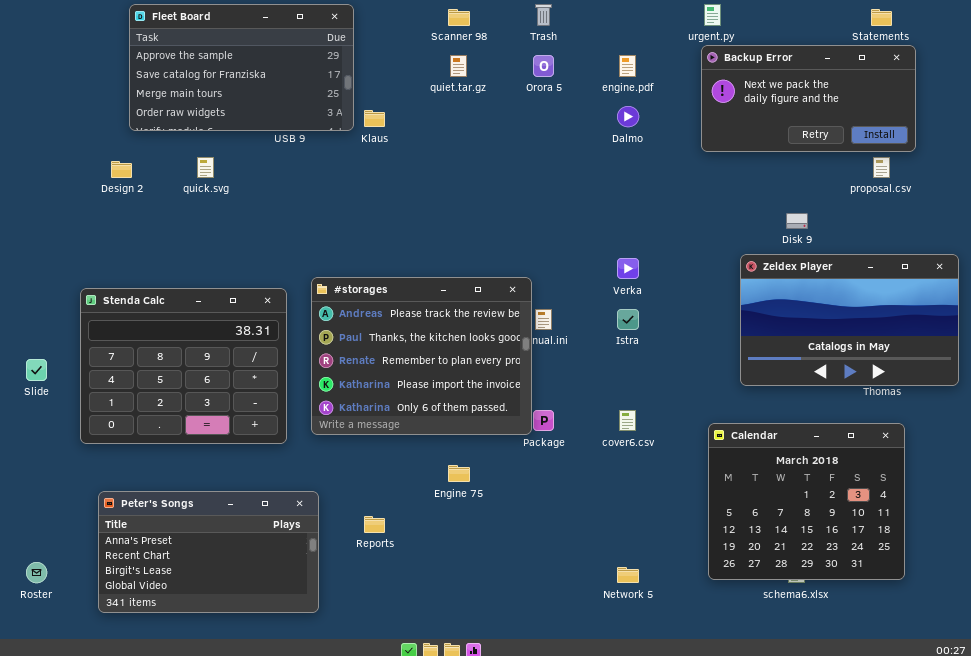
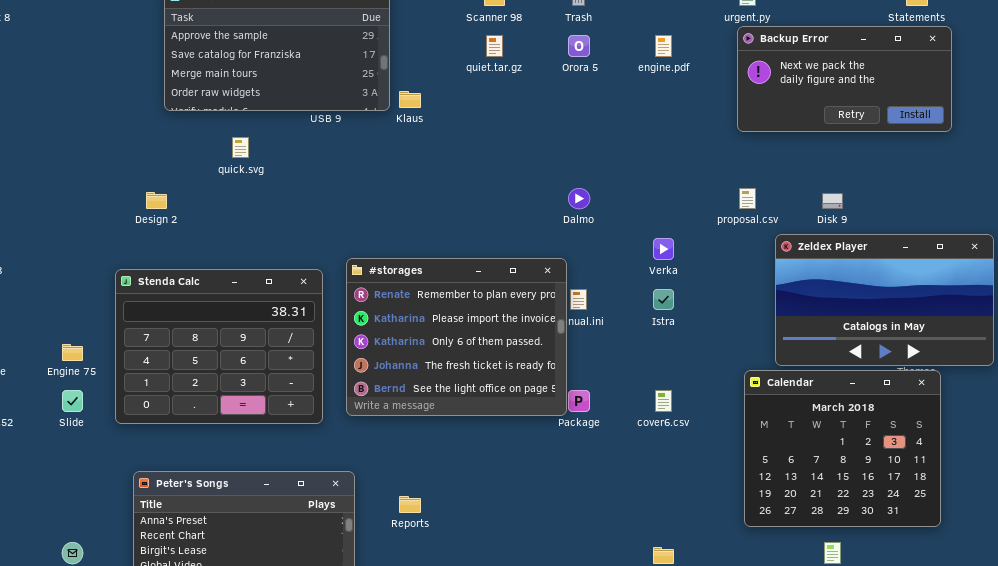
Dalmo: [617,106,639,127] -> [568,188,590,209], moved
proposal.csv: [873,157,890,178] -> [739,188,756,209], moved
Design 2: [111,161,132,178] -> [146,192,167,209], moved
#storages: [311,277,532,435] -> [346,258,567,416], scrolled down 2 rows
Slide: [26,359,47,381] -> [62,390,83,412], moved
Calendar: [708,423,905,580] -> [744,370,941,527], moved
Engine 75: [448,465,470,482] -> [62,344,83,361], moved

